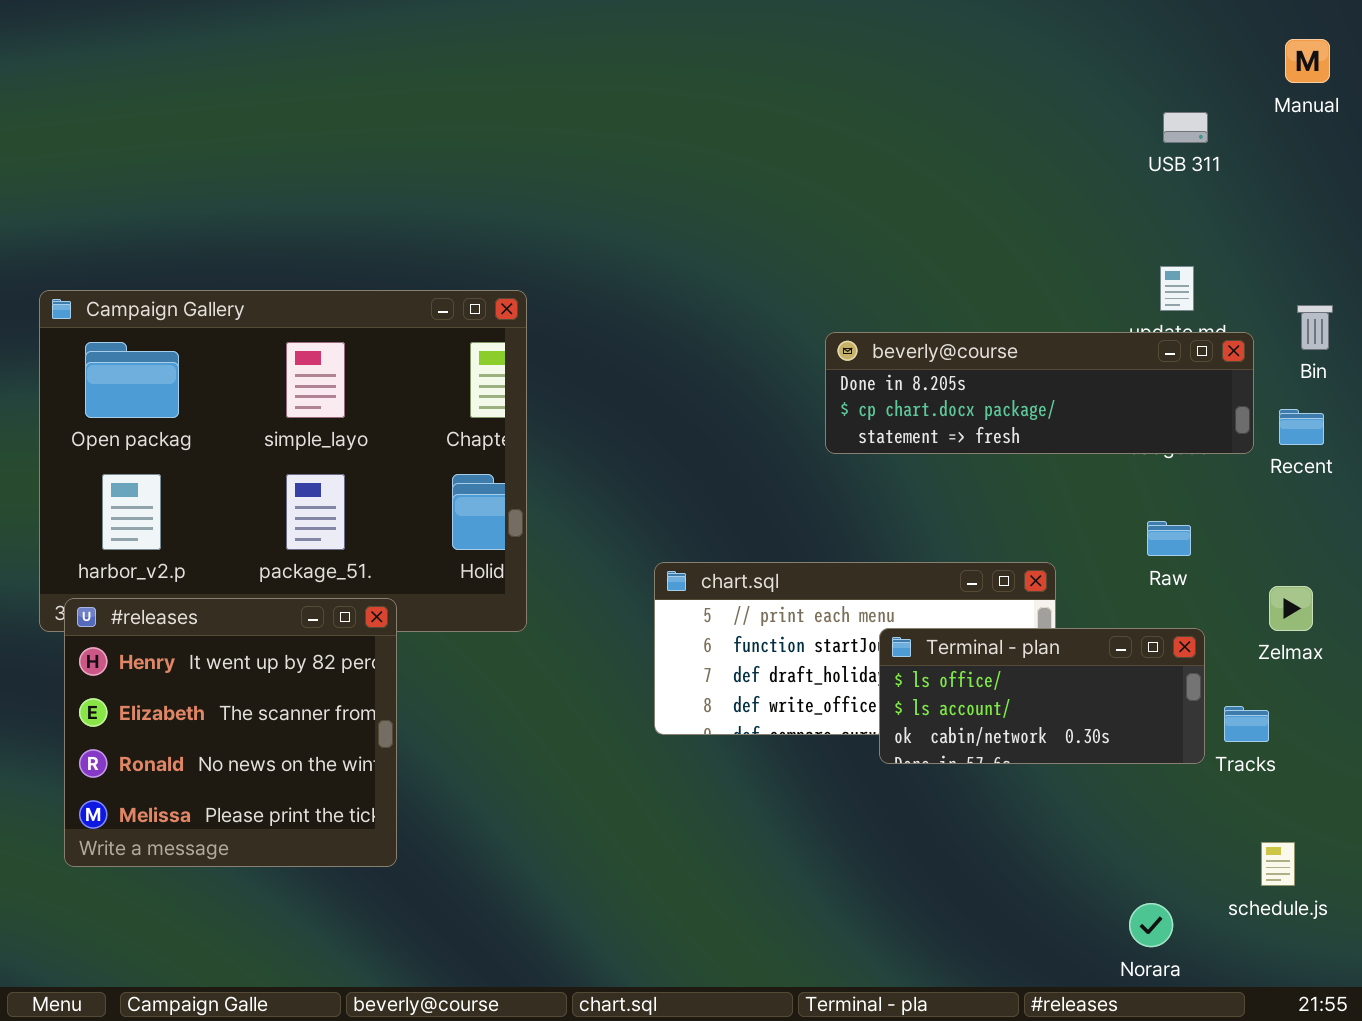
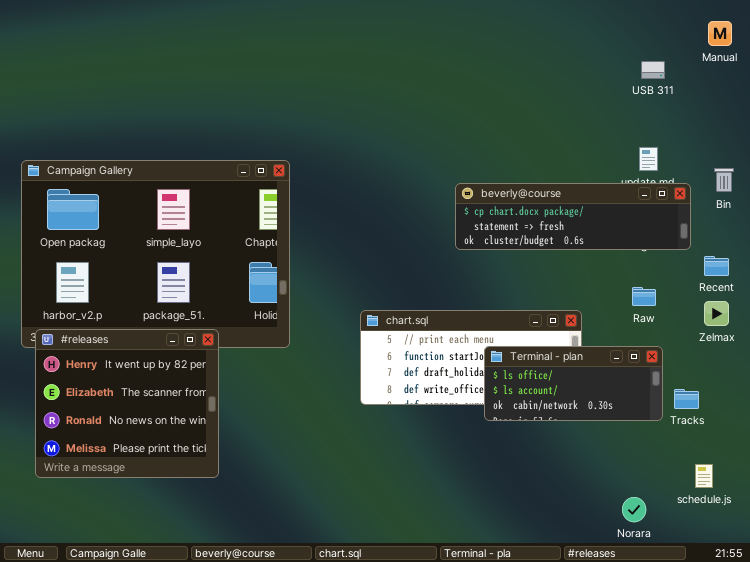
beverly@course: [825,332,1254,454] -> [455,183,691,250], scrolled down 1 row
Recent: [1279,409,1324,445] -> [704,256,729,276], moved
Zelmax: [1269,586,1313,631] -> [704,301,729,326], moved

